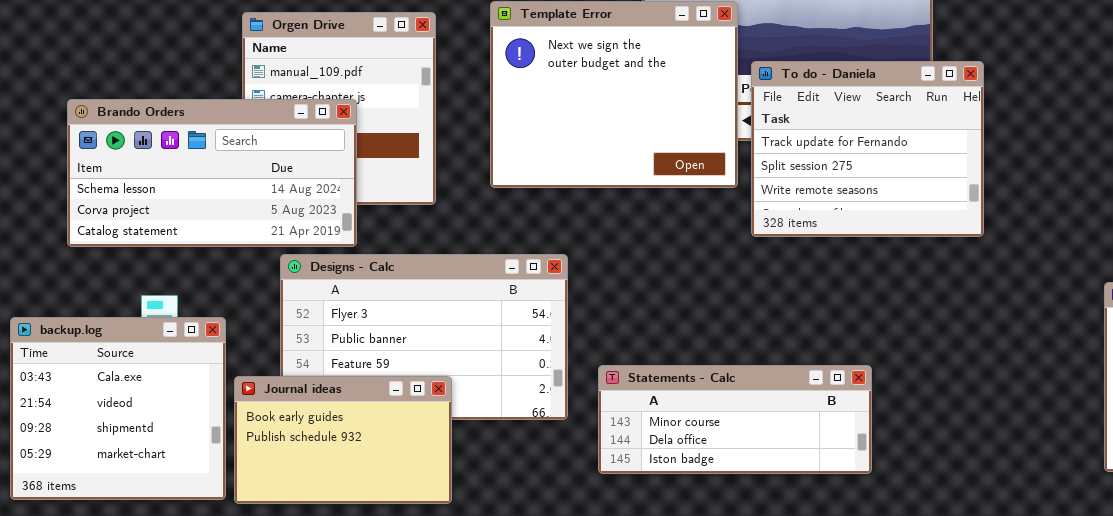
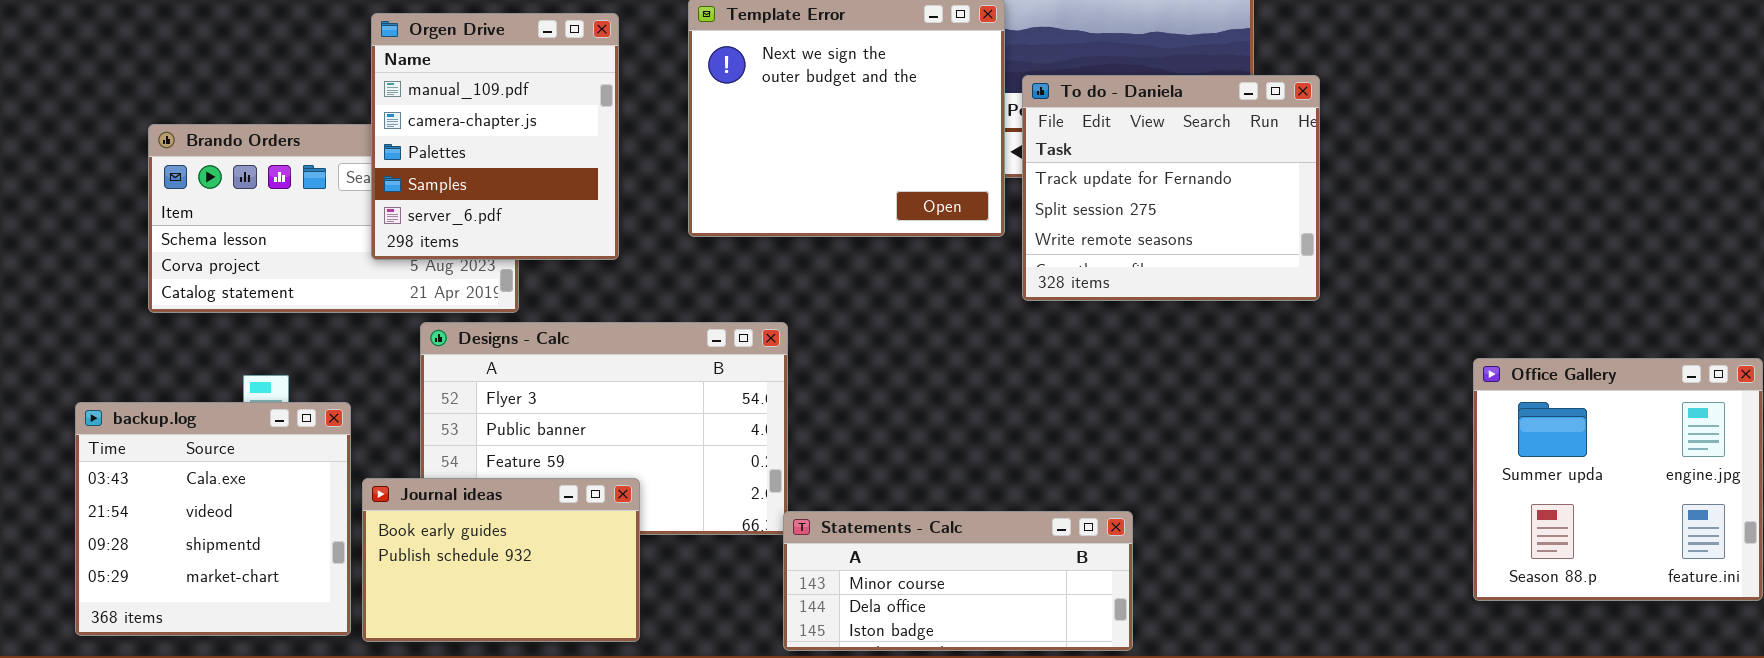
Orgen Drive: [242,12,436,205] -> [371,13,619,260], raised
Statements - Calc: [598,365,872,474] -> [783,511,1133,651], moved

